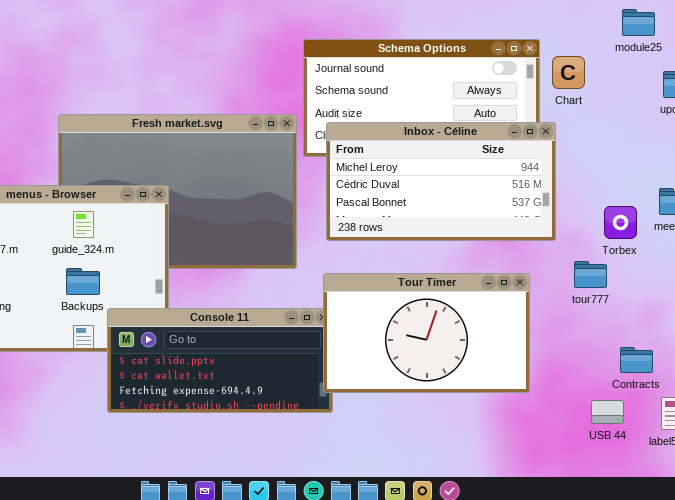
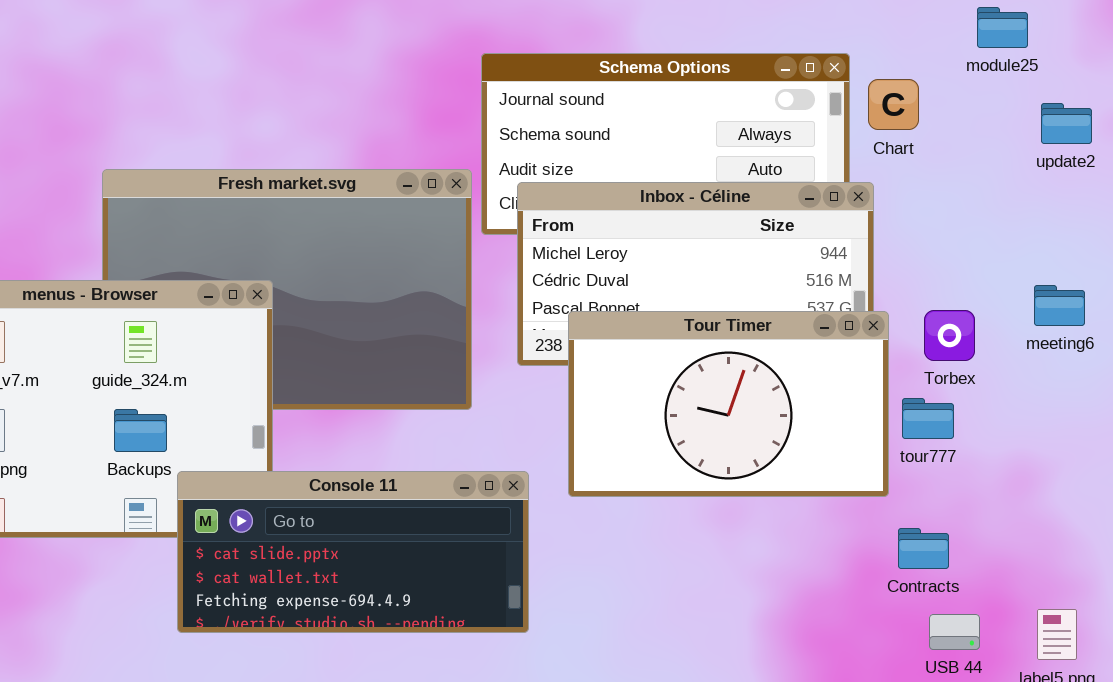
Torbex: [604,206,637,239] -> [924,310,975,361], moved
Tour Timer: [323,273,530,393] -> [568,311,889,497], moved
Contracts: [620,347,653,373] -> [898,528,949,569], moved

